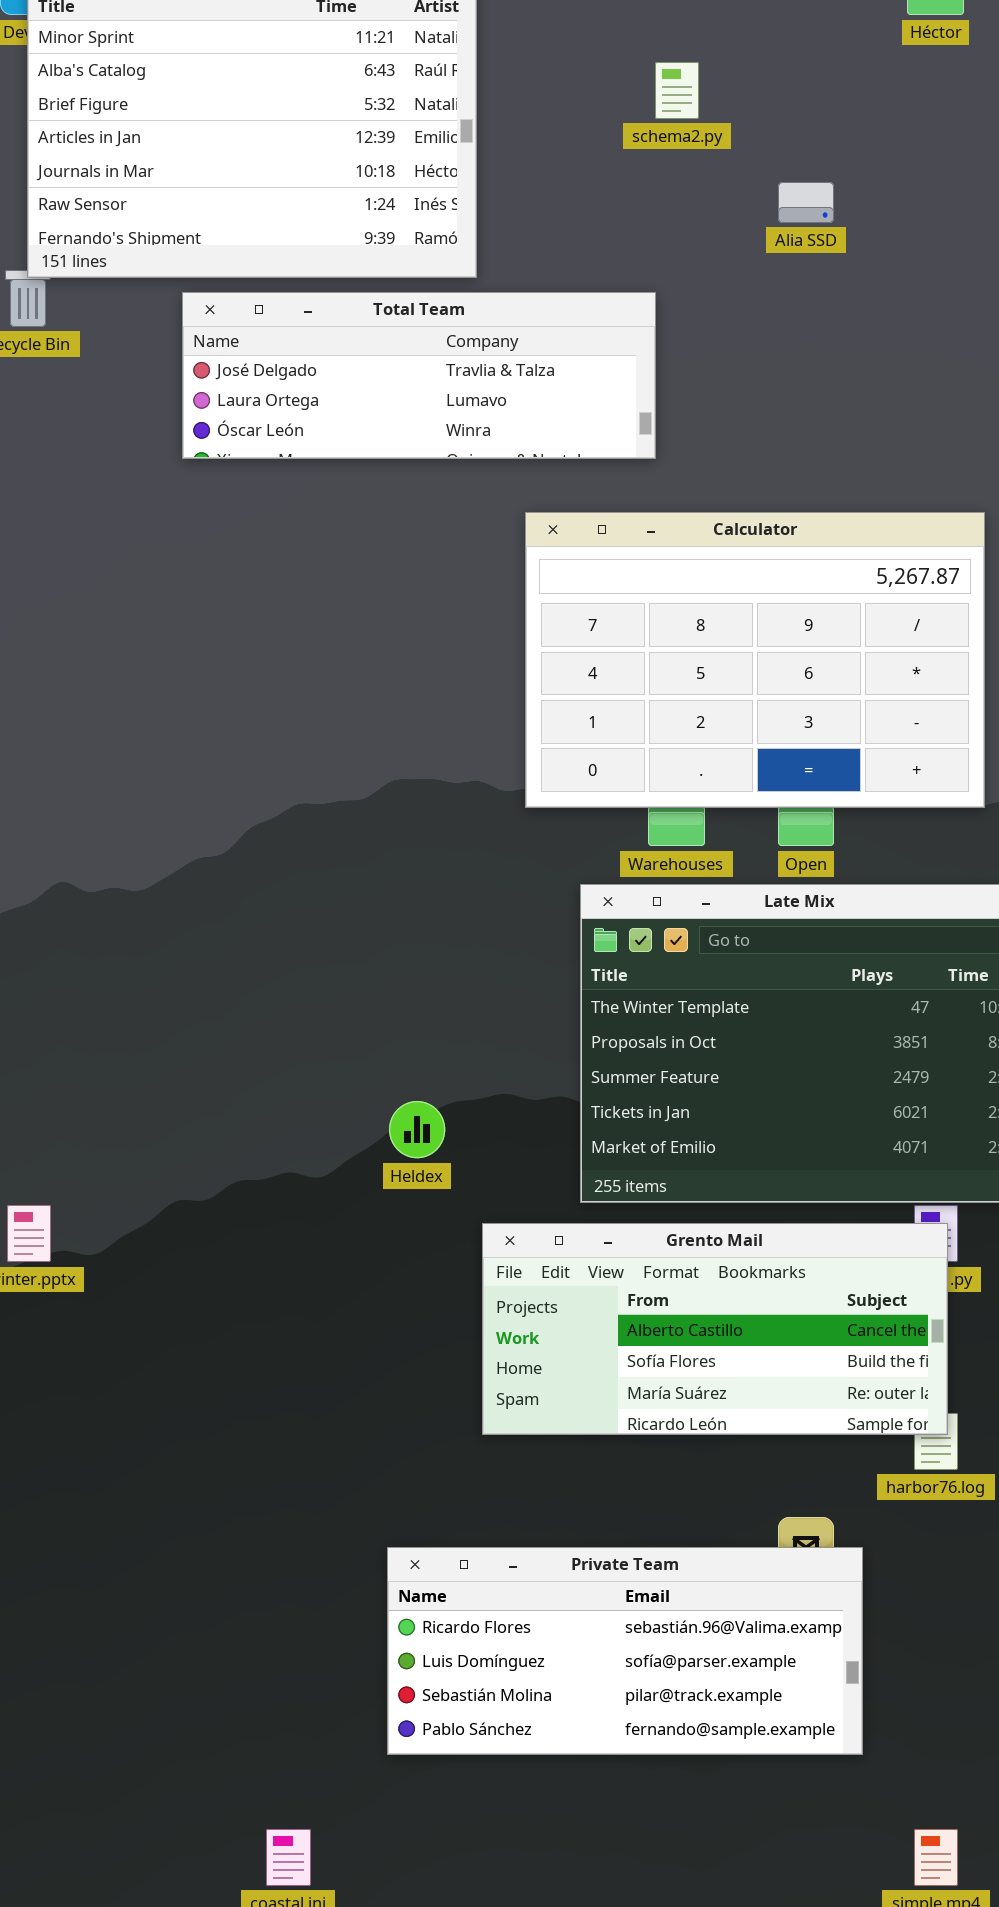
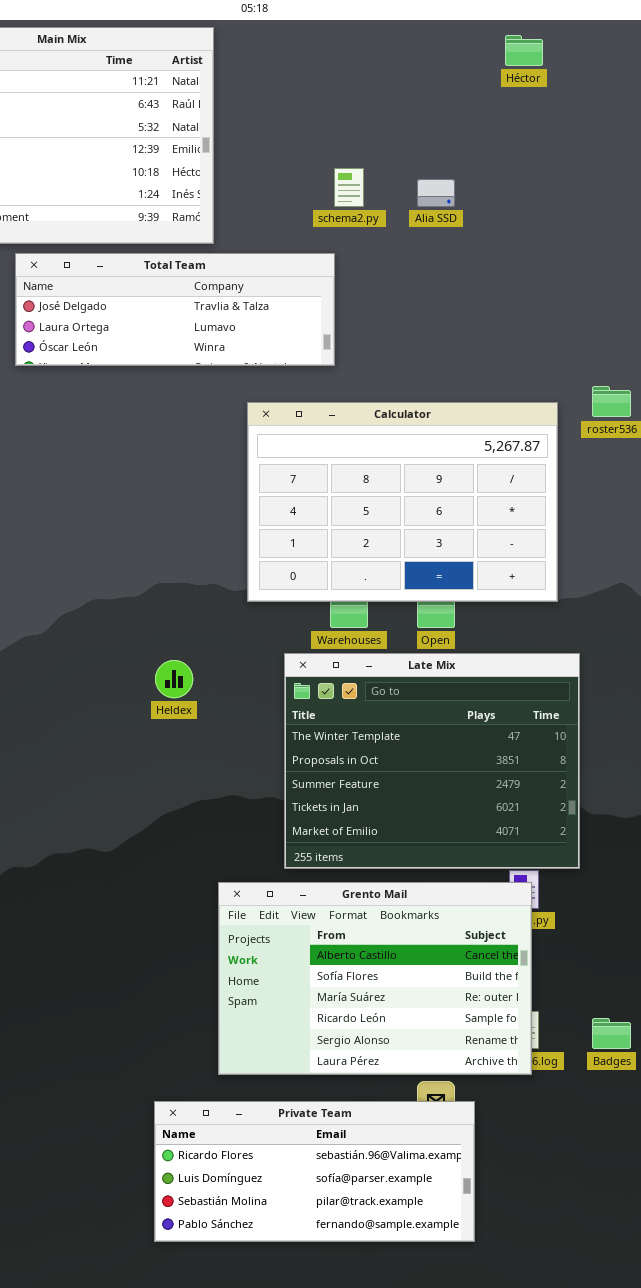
schema2.py: [655,62,699,119] -> [334,168,364,207], moved
Heldex: [389,1101,445,1158] -> [155,660,193,698], moved
Grento Mail: [482,1223,948,1435] -> [218,882,532,1075], resized

